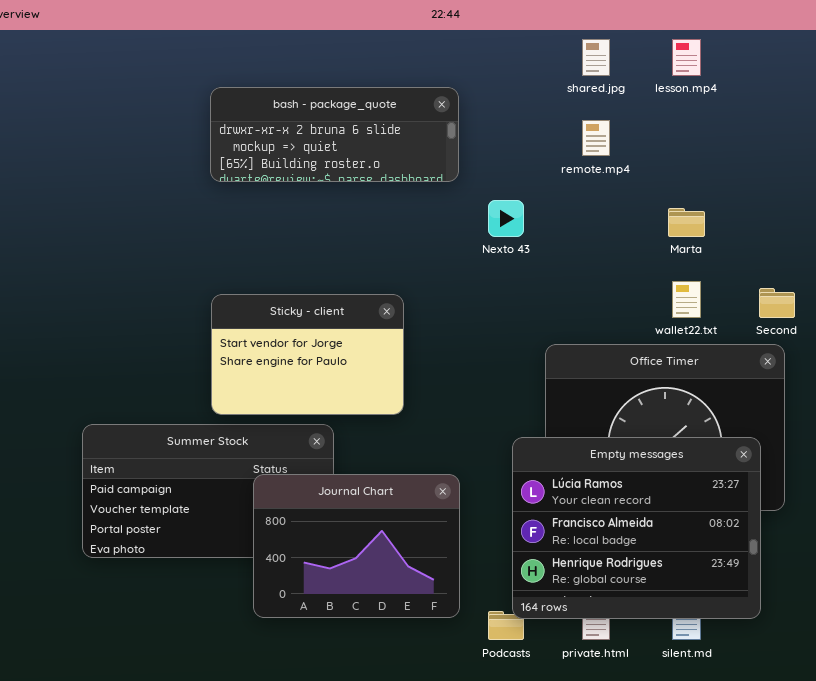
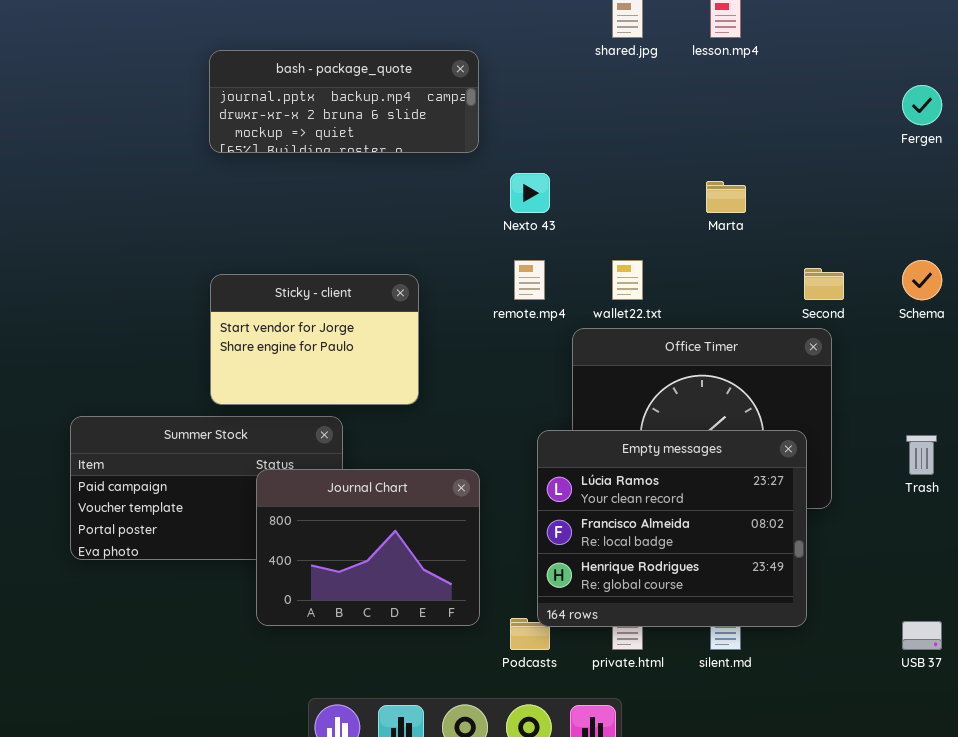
bash - package_quote: [210,87,459,182] -> [209,50,479,153], scrolled up 1 row
remote.mp4: [582,120,610,156] -> [514,260,545,300], moved
wallet22.txt: [672,281,701,318] -> [612,260,643,300], moved

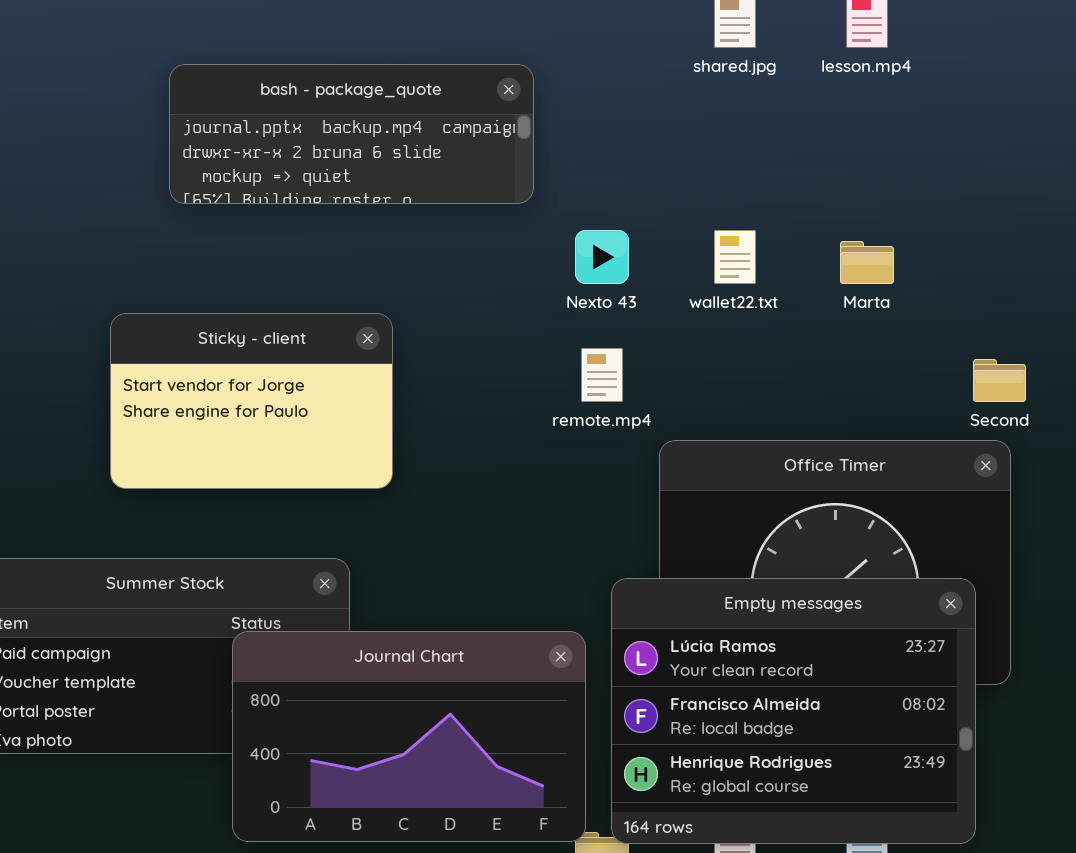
wallet22.txt: [612,260,643,300] -> [714,230,756,284], moved
Sticky - client: [210,274,419,405] -> [110,313,393,489], moved
Journal Chart: [256,469,480,626] -> [232,631,586,842], resized

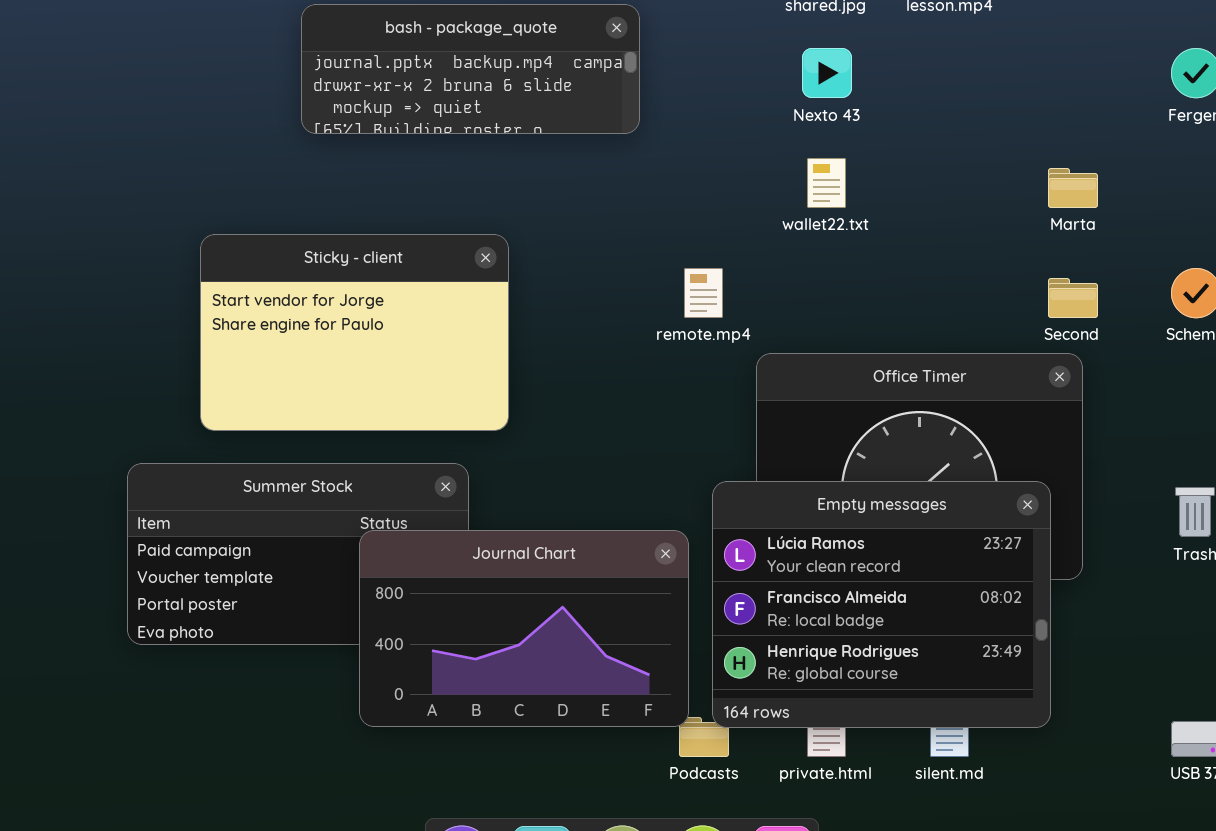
Nexto 43: [575,230,629,284] -> [802,48,852,98], moved
Marta: [840,241,894,284] -> [1048,168,1098,208], moved
Sticky - client: [110,313,393,489] -> [200,234,509,431], resized

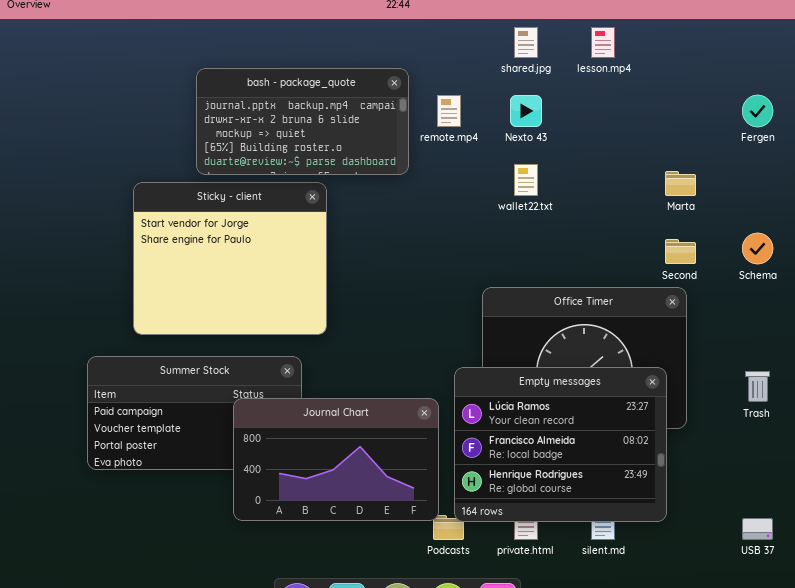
bash - package_quote: [301,4,640,134] -> [196,68,409,175], resized
Sticky - client: [200,234,509,431] -> [133,182,327,335], resized
remote.mp4: [684,268,723,318] -> [437,95,461,127], moved

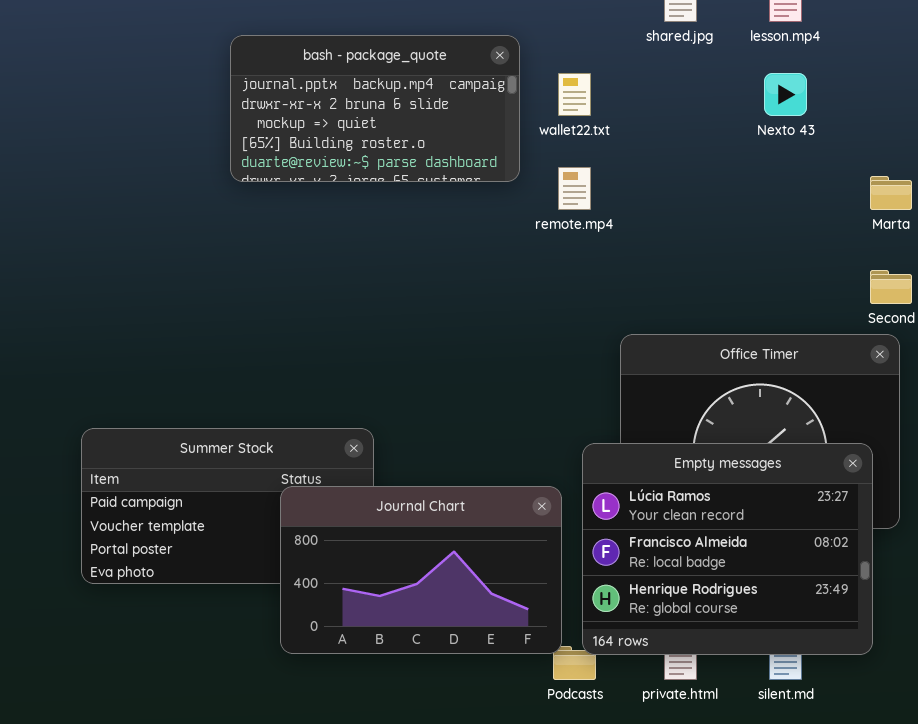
remote.mp4: [437,95,461,127] -> [558,167,591,210], moved
Nexto 43: [510,95,542,127] -> [764,73,807,116], moved
wallet22.txt: [514,164,538,196] -> [558,73,591,116], moved
Sticky - client: [133,182,327,335] -> none, closed

